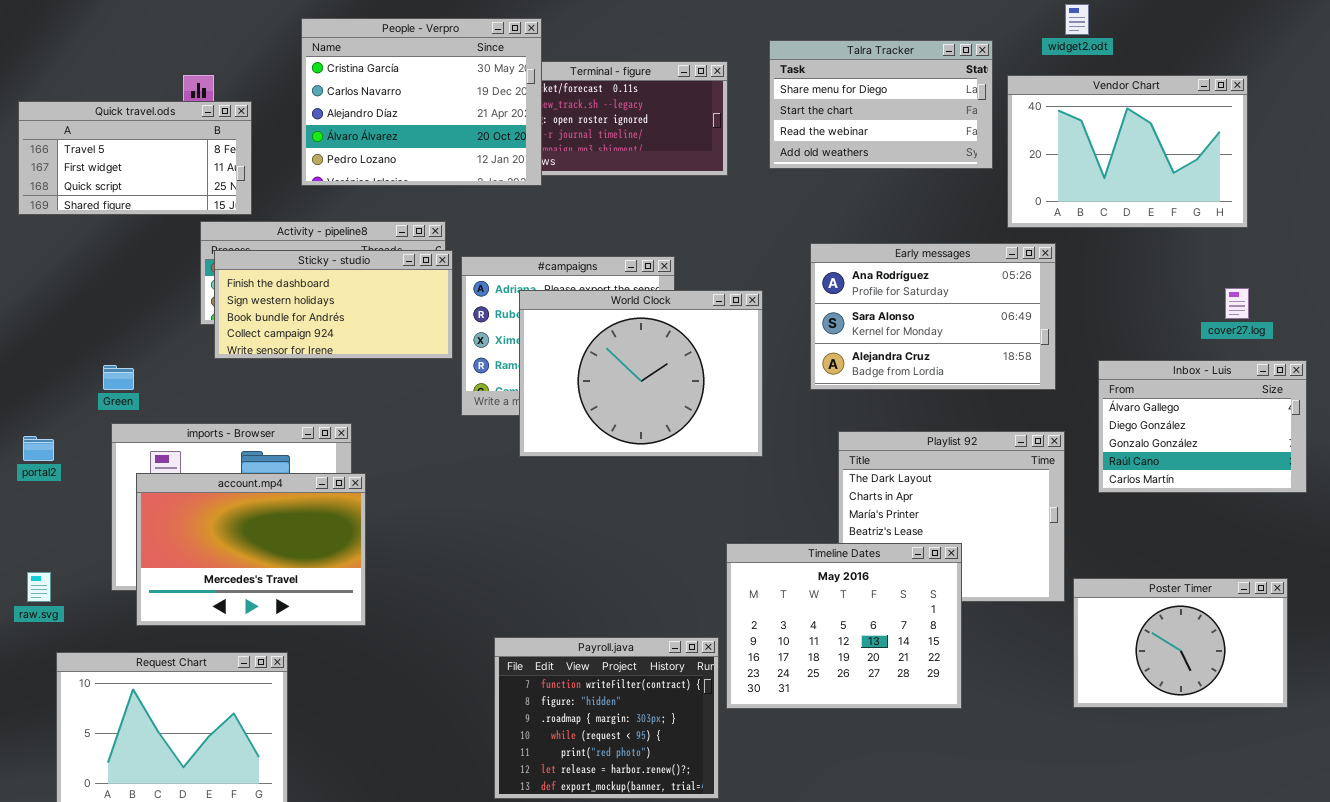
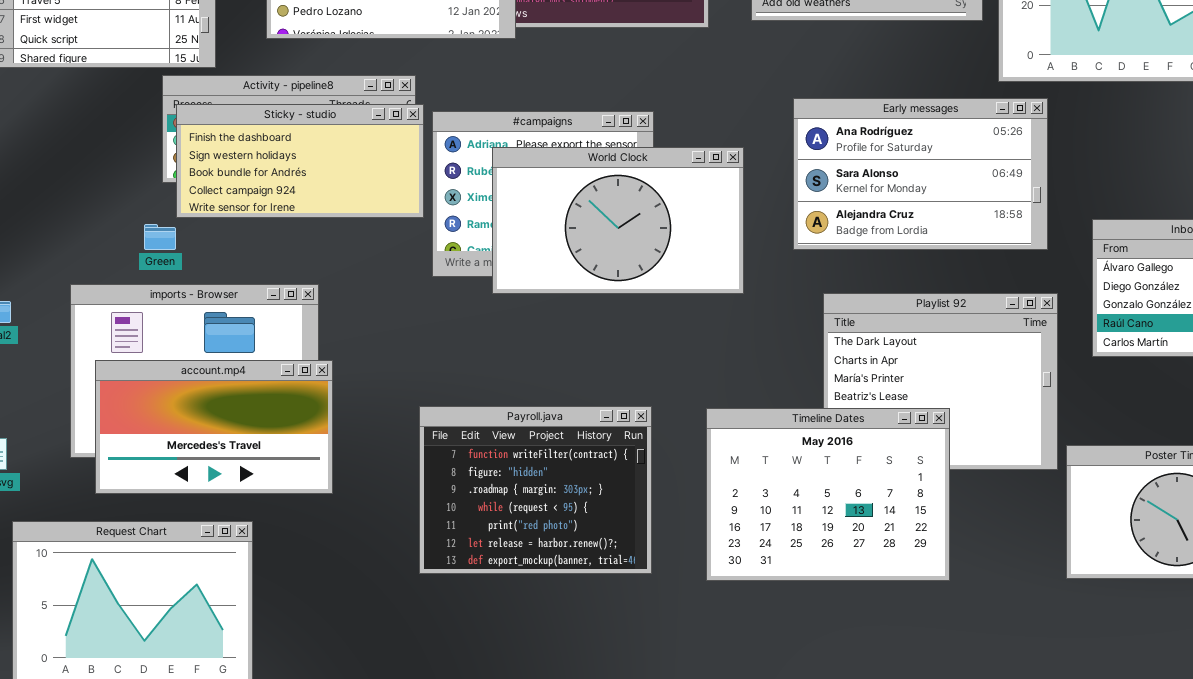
World Clock: [519,290,763,457] -> [492,147,744,294], resized
Green: [103,365,134,390] -> [144,224,176,250], moved
account.mp4: [136,473,366,626] -> [95,360,333,494], resized
Payroll.java: [494,637,719,799] -> [419,406,652,574], moved

